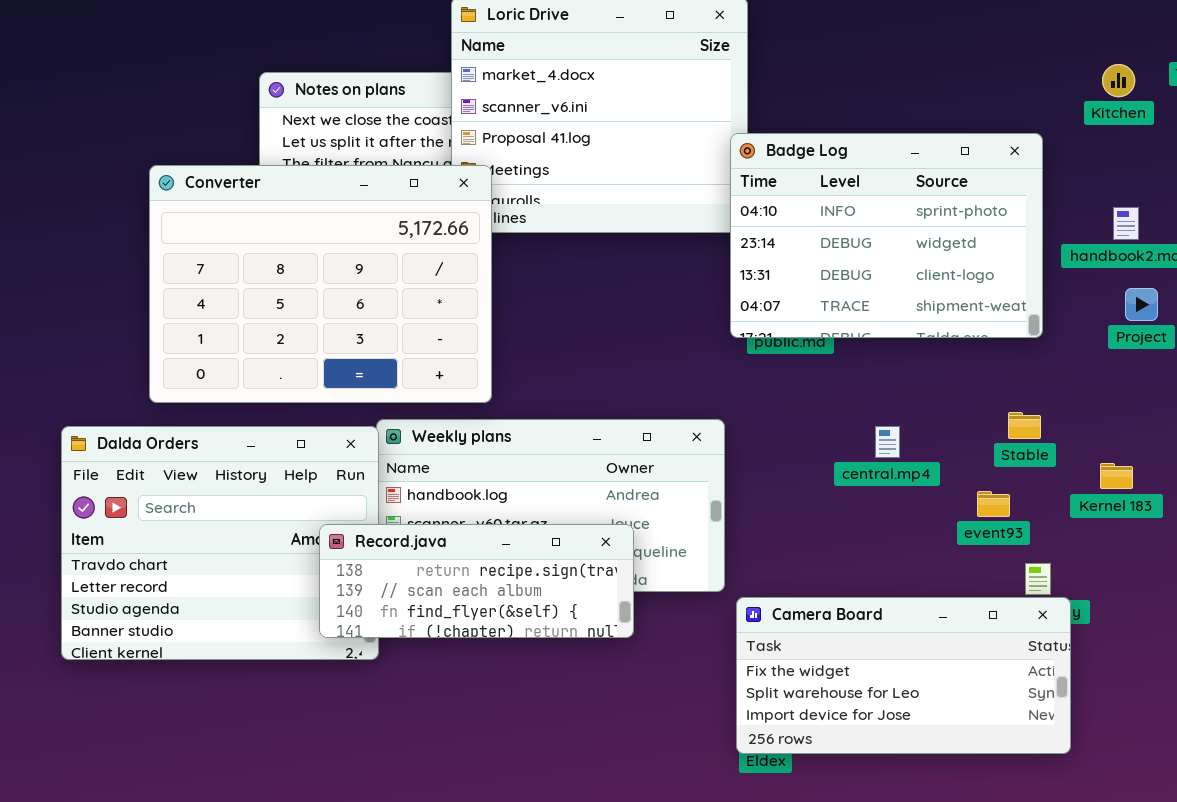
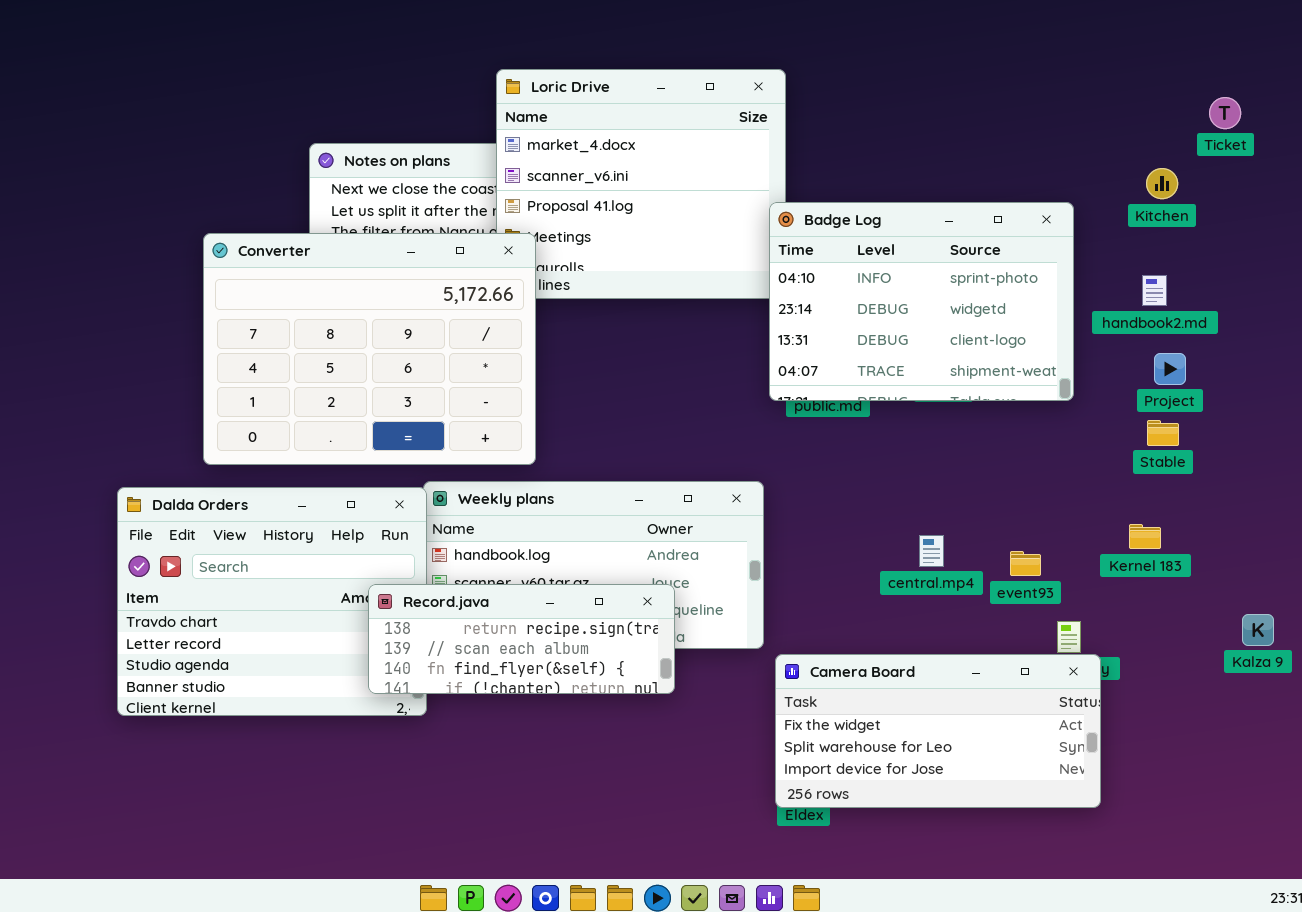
Kitchen: [1102,64,1135,97] -> [1146,168,1178,199], moved
Stable: [1008,412,1041,439] -> [1147,420,1179,446], moved
central.mp4: [875,426,900,458] -> [919,535,944,567], moved

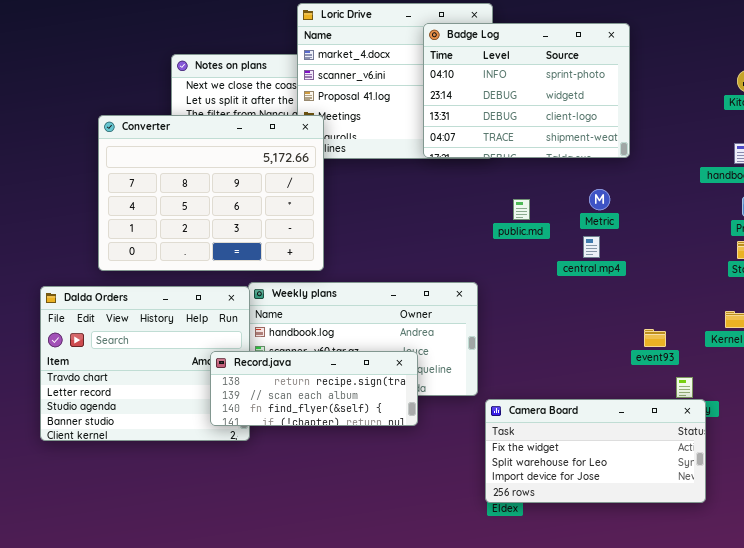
Badge Log: [769,202,1074,401] -> [423,23,630,158], moved
central.mp4: [919,535,944,567] -> [583,236,600,258], moved

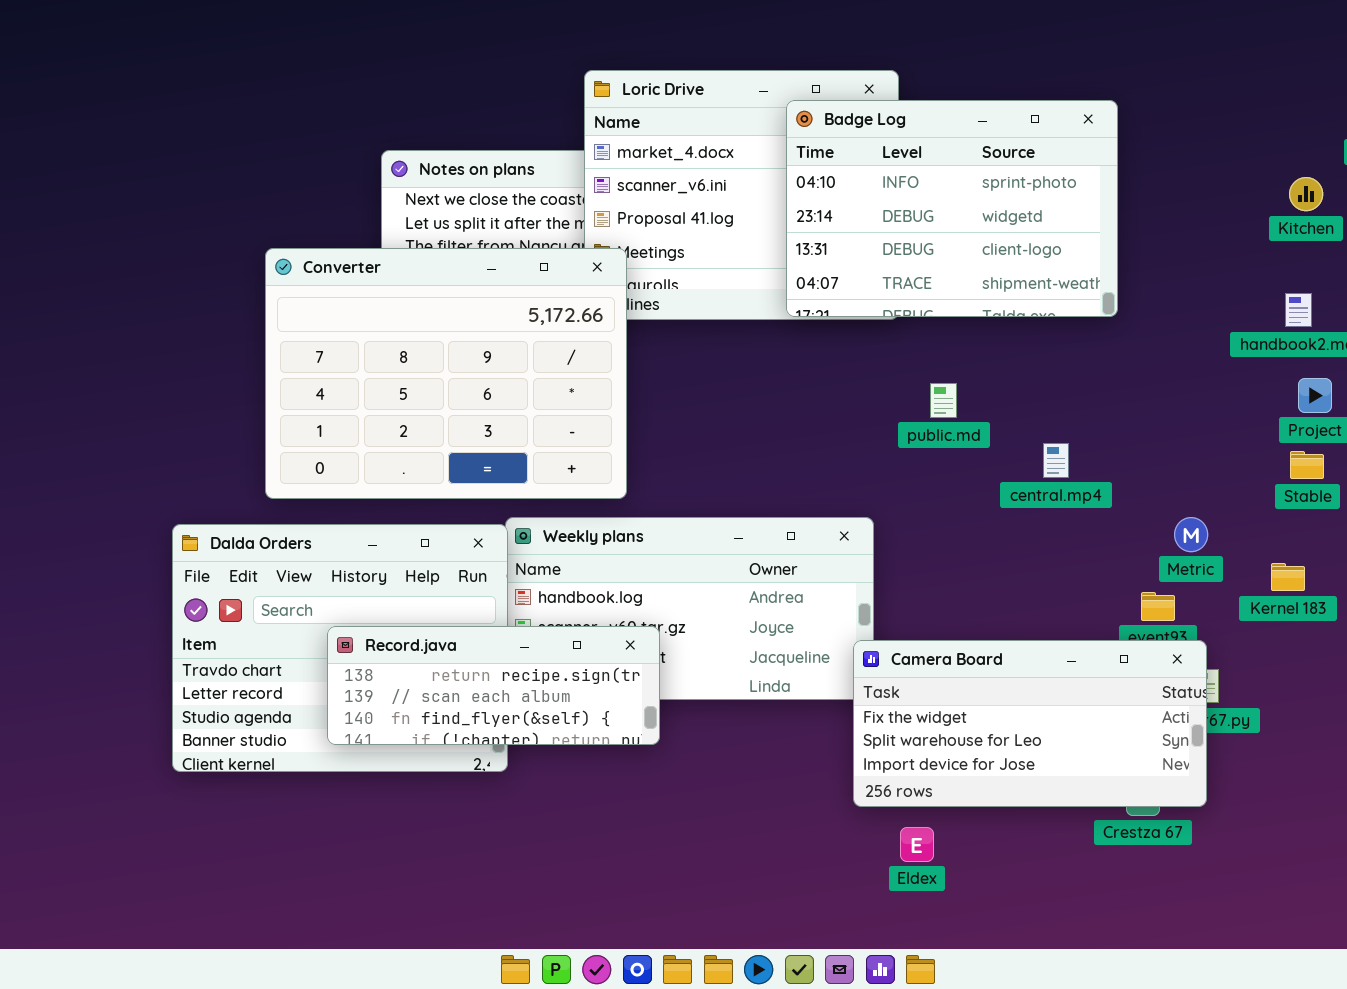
Metric: [589,189,610,210] -> [1174,517,1208,552], moved
Record.java: [210,351,418,426] -> [327,626,660,745], moved
Camera Board: [485,399,706,503] -> [853,640,1207,807], moved

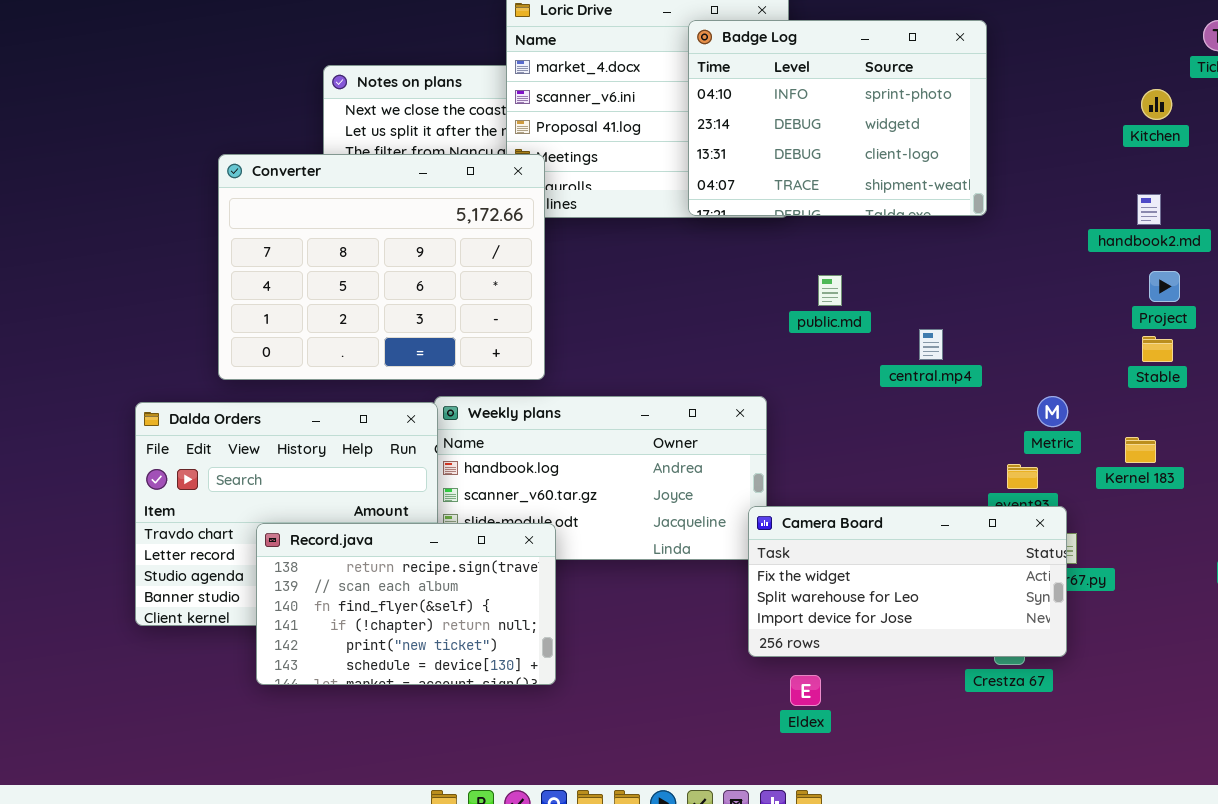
Record.java: [327,626,660,745] -> [256,523,556,685], moved, resized

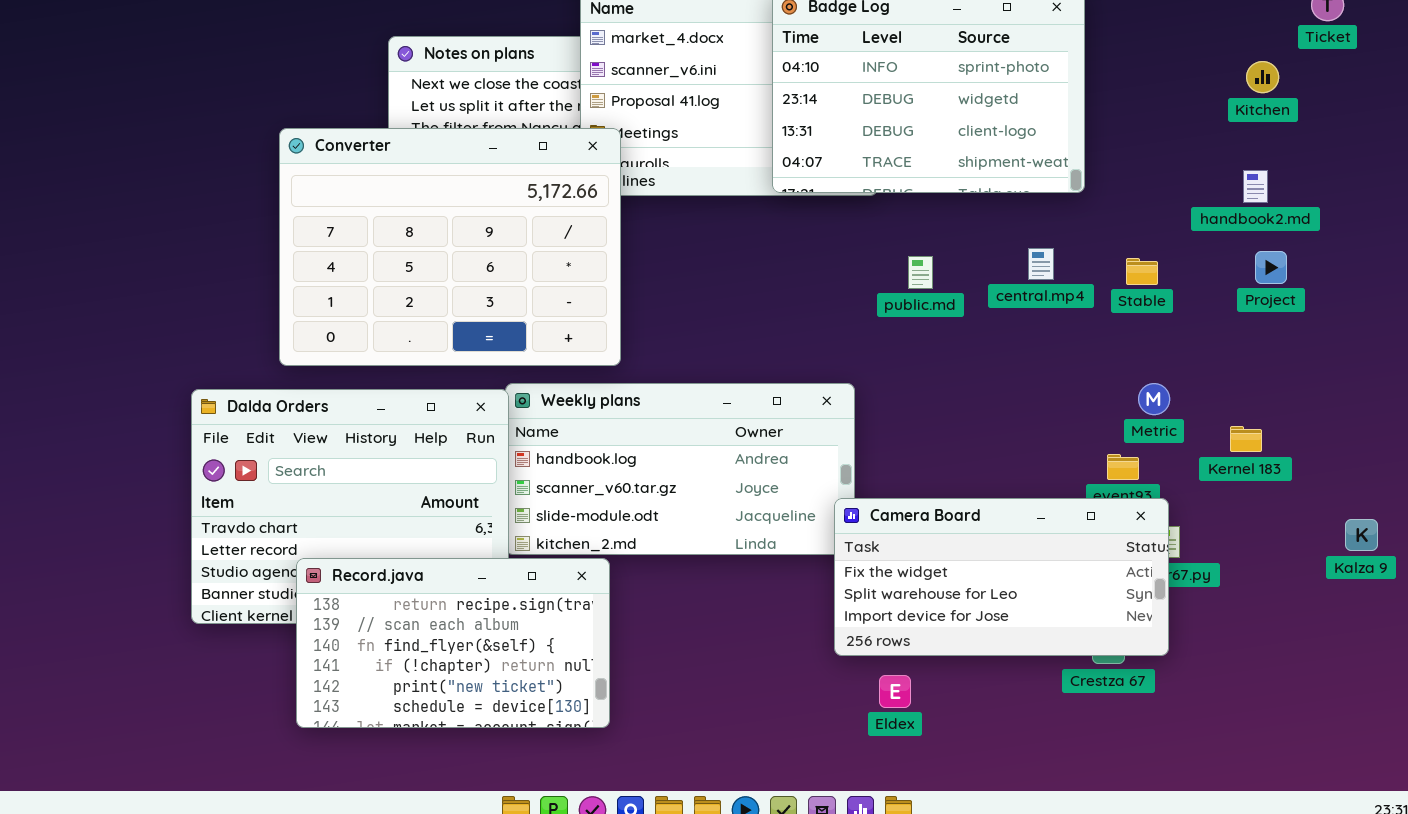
central.mp4: [919,329,943,360] -> [1028,248,1054,280], moved
Stable: [1142,336,1173,362] -> [1126,258,1158,285], moved
Record.java: [256,523,556,685] -> [296,558,610,728], moved

